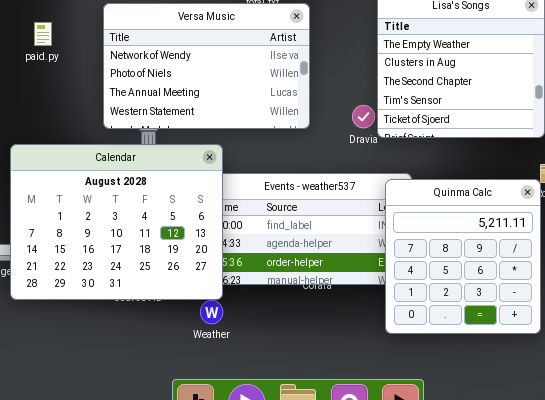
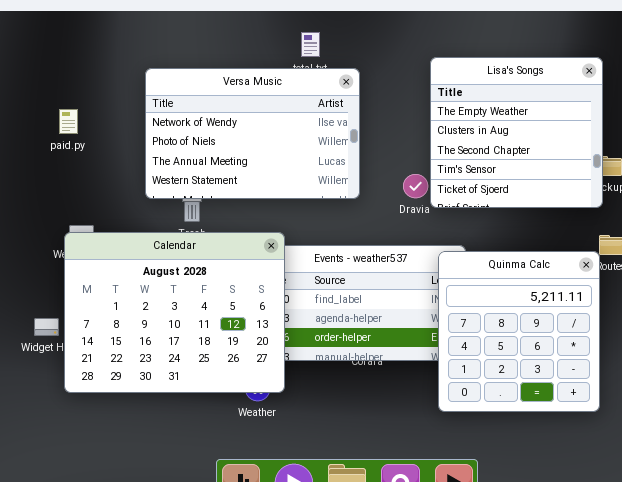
paid.py: [34,22,52,46] -> [59,109,78,134], moved
Calendar: [10,144,223,300] -> [64,232,285,393], moved

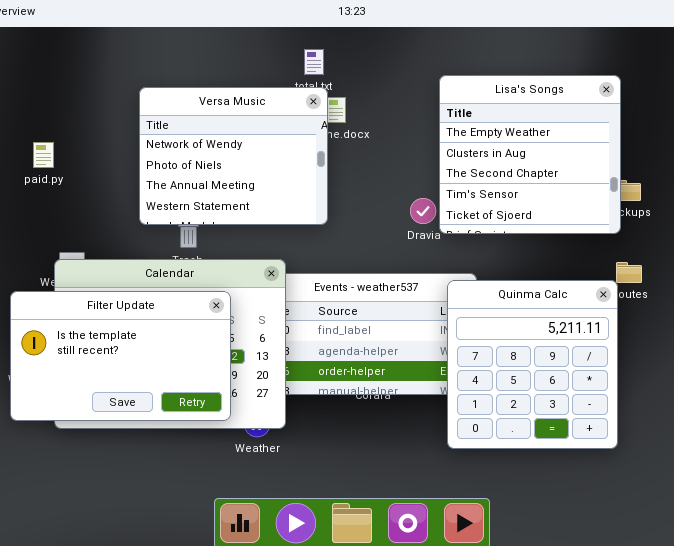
Versa Music: [145,68,360,199] -> [139,87,328,225], resized
paid.py: [59,109,78,134] -> [33,142,54,168], moved
Filter Update: none -> [10,291,231,421], opened

